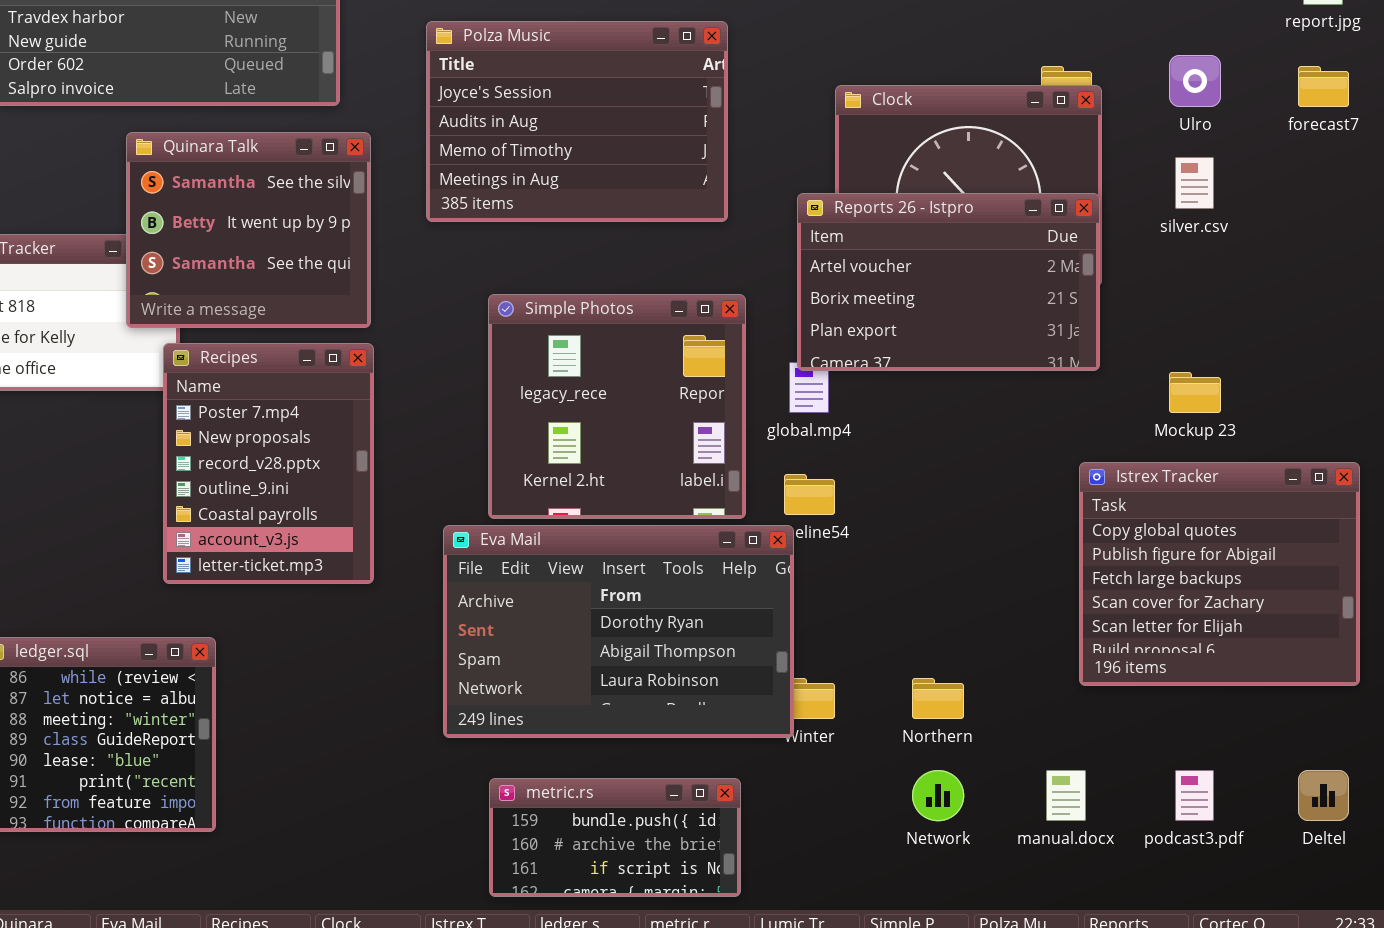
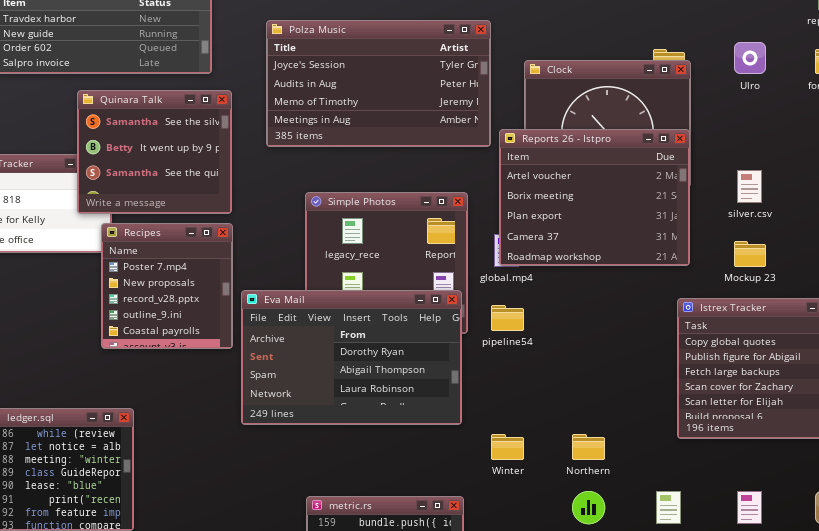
Polza Music: [426,21,728,222] -> [266,20,491,147], resized
silver.csv: [1175,157,1214,209] -> [737,170,762,203], moved
Reports 26 - Istpro: [797,193,1100,371] -> [499,129,690,266], resized
Recipes: [163,343,374,584] -> [101,223,233,349], resized
Eva Mail: [443,525,794,738] -> [241,290,462,425], moved

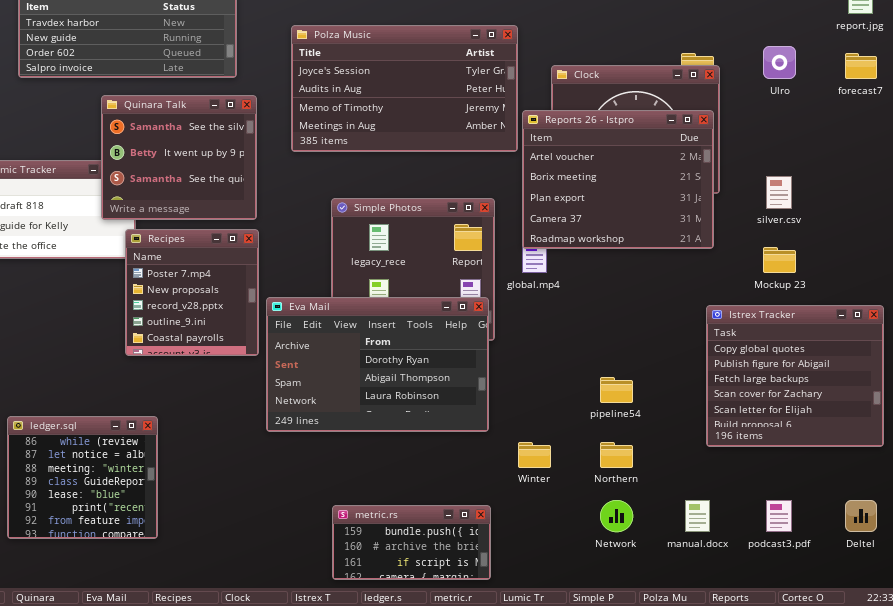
Reports 26 - Istpro: [499,129,690,266] -> [522,110,714,249], moved
pipeline54: [491,305,524,331] -> [600,377,633,403], moved

